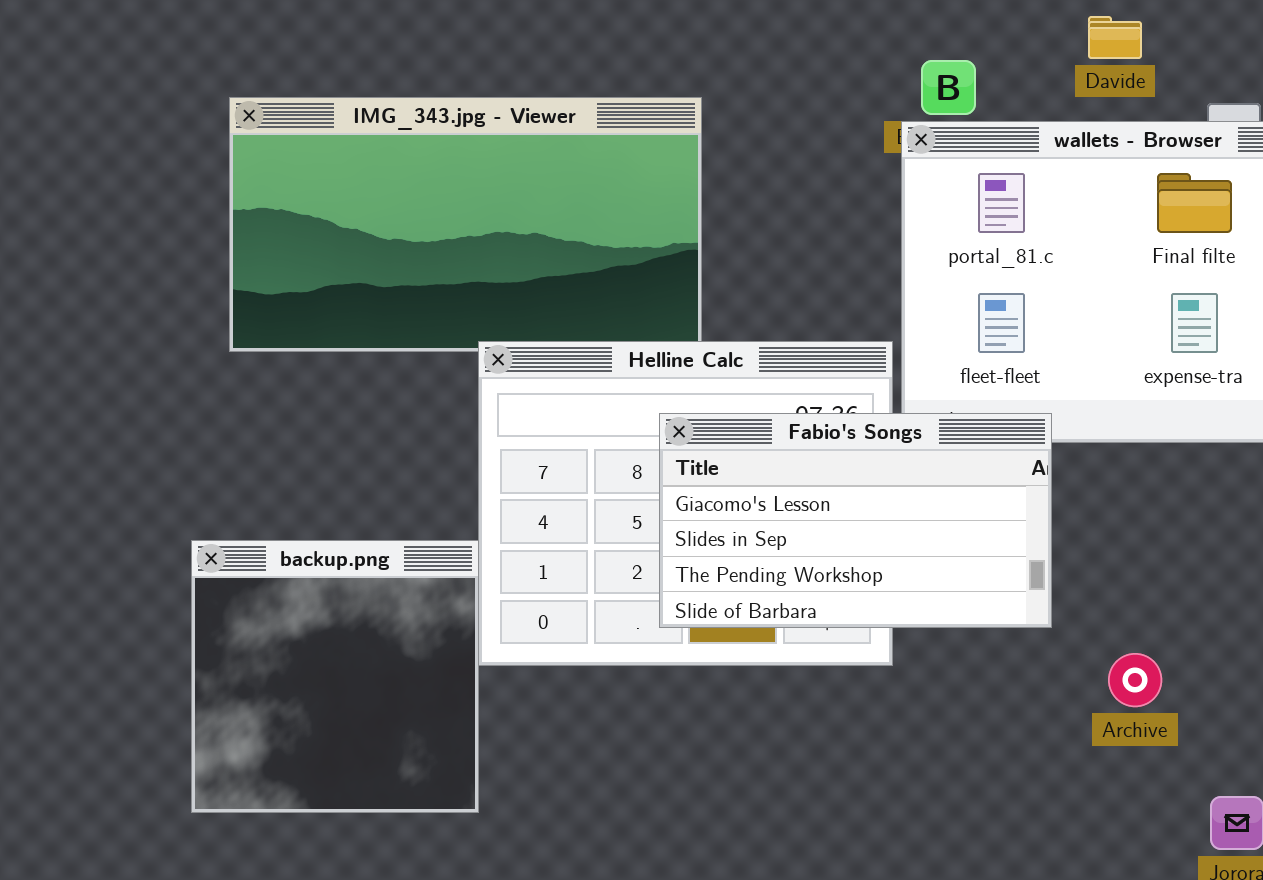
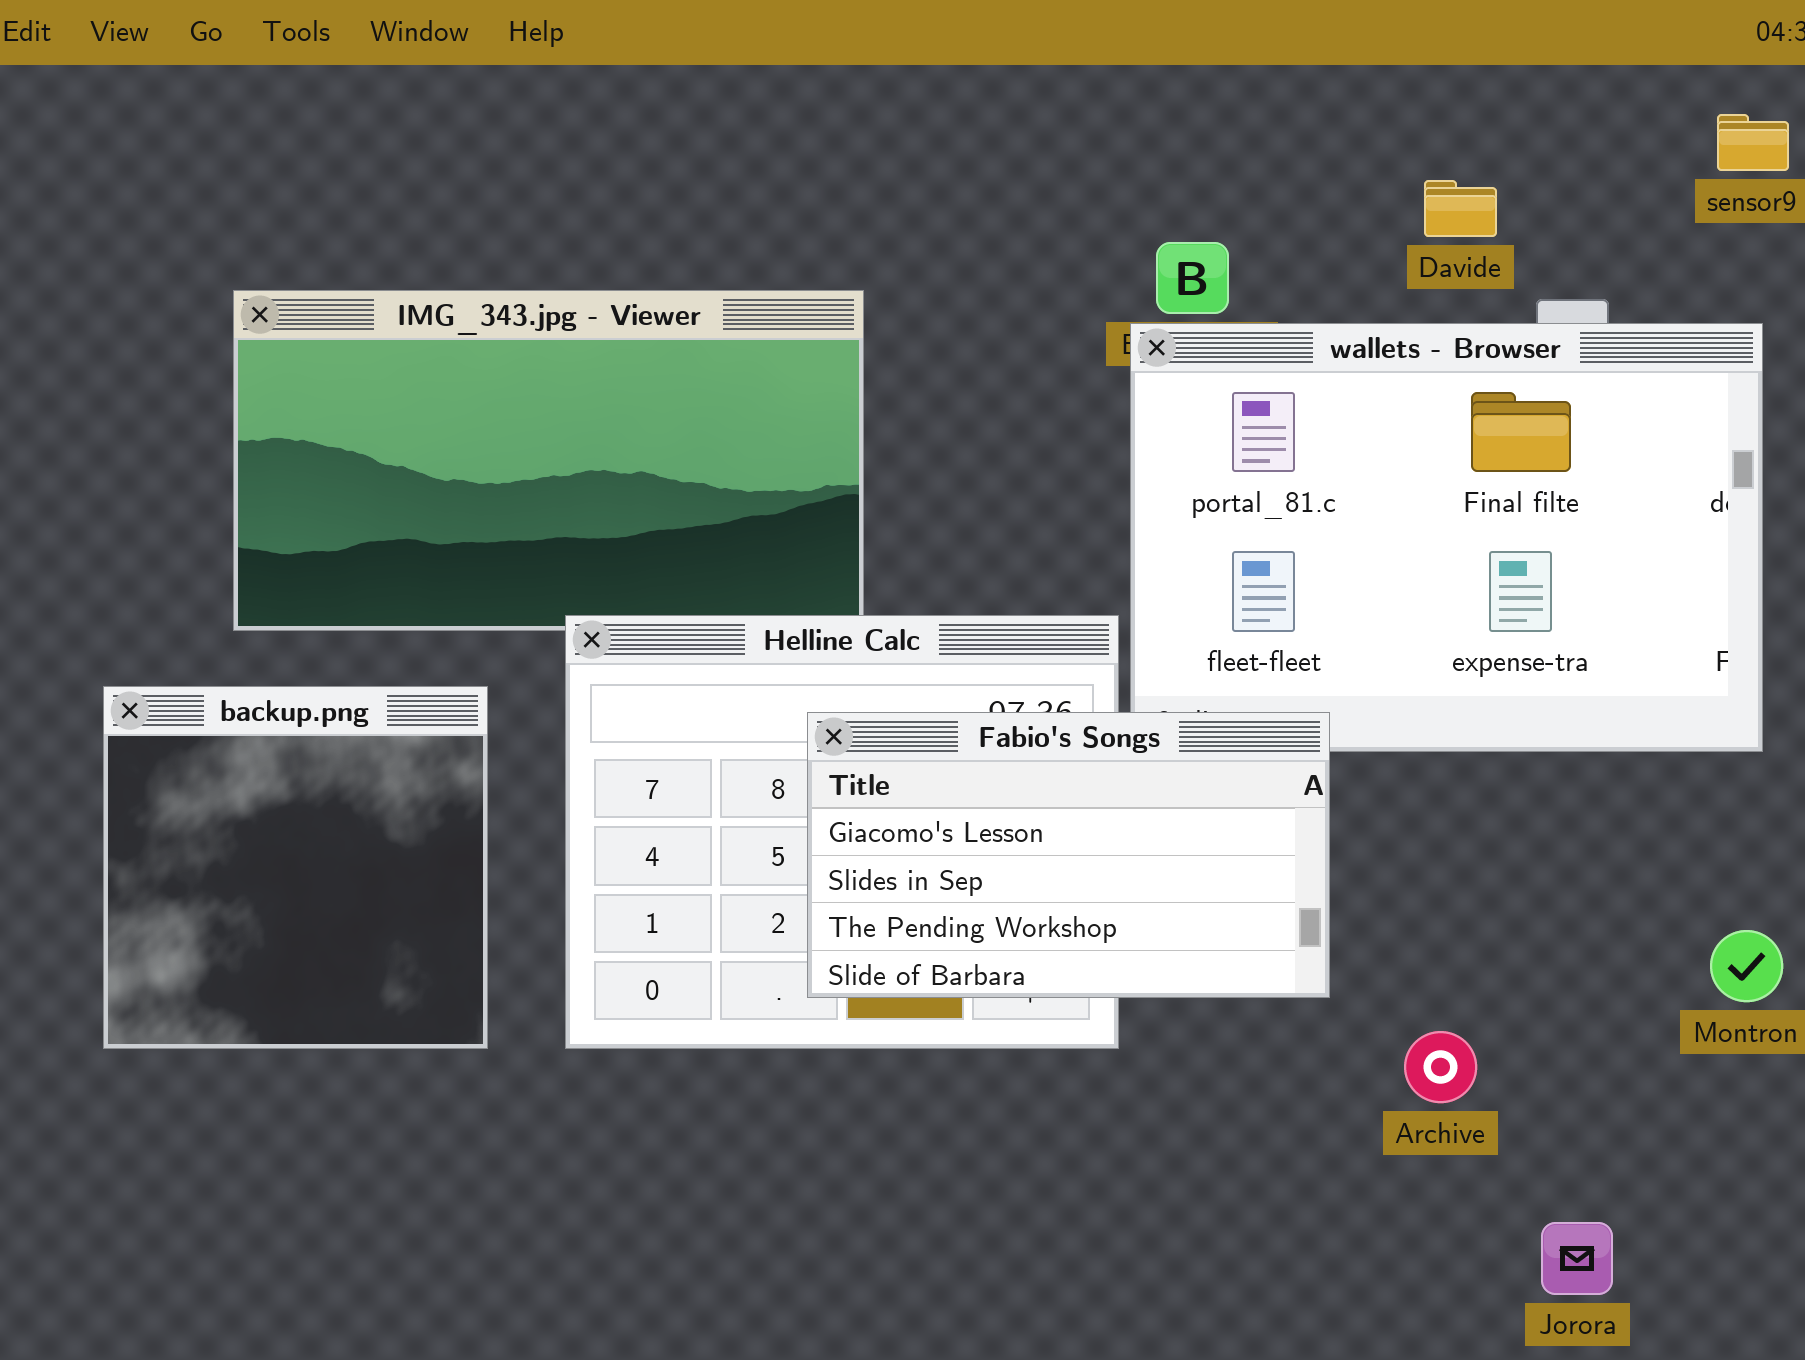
Davide: [1088,16,1142,59] -> [1424,180,1497,237], moved
backup.png: [191,540,479,813] -> [103,686,488,1049], moved

